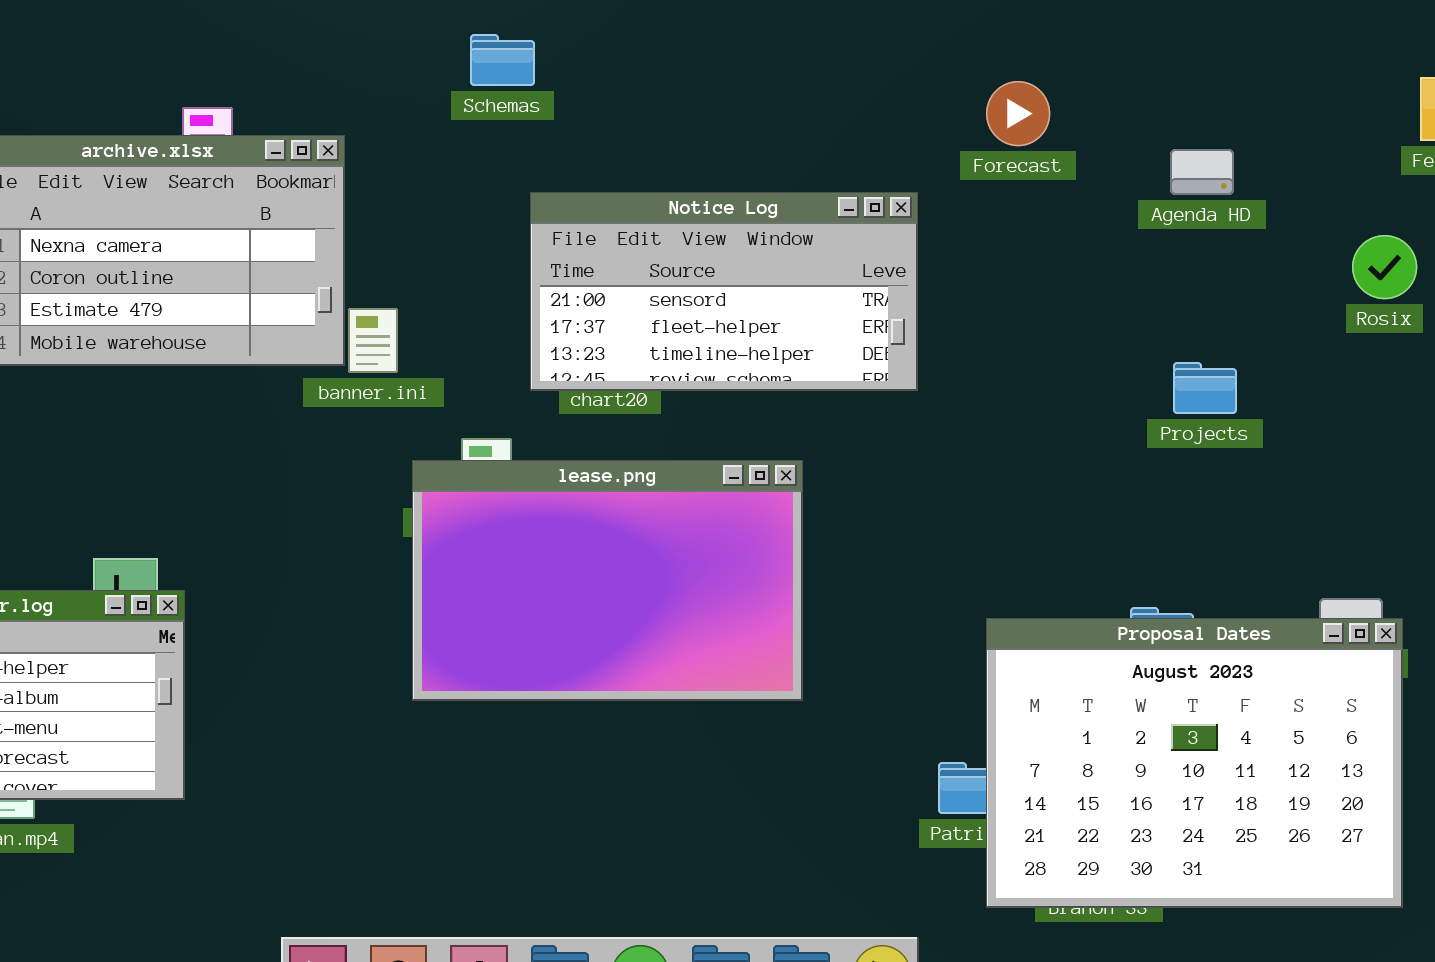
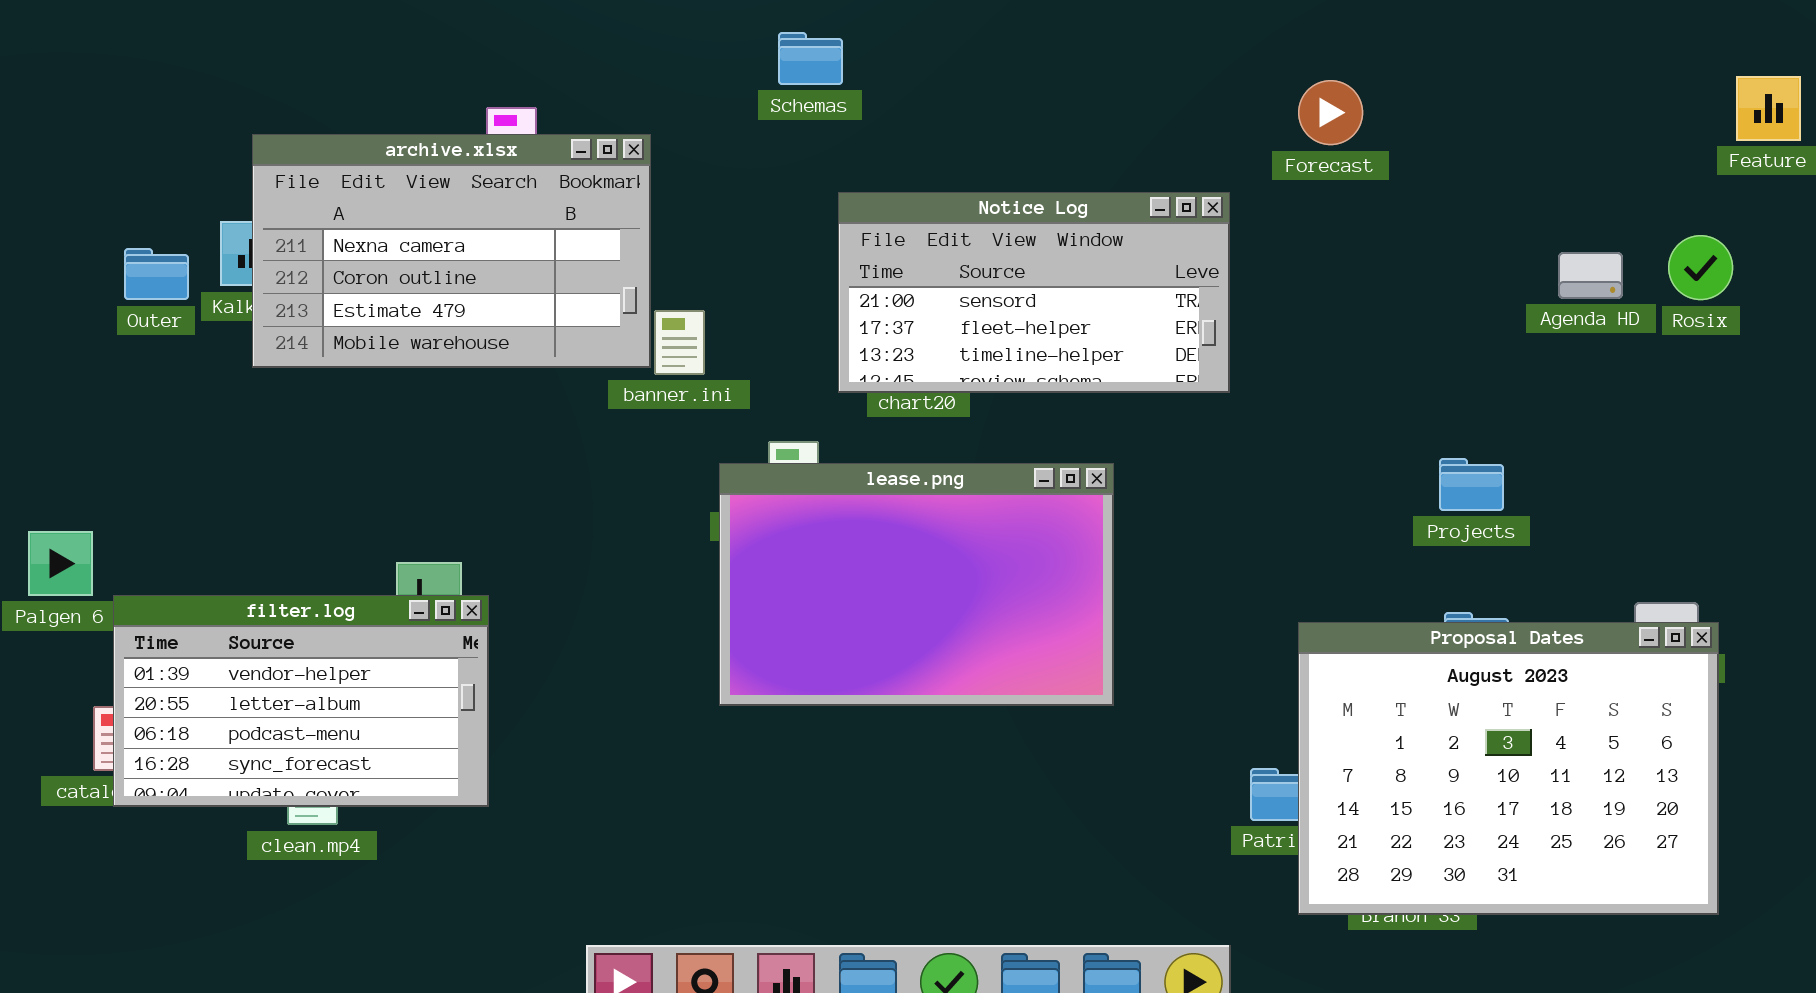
Agenda HD: [1170,149,1234,195] -> [1558,252,1623,299], moved
Projects: [1173,362,1237,414] -> [1439,458,1504,511], moved

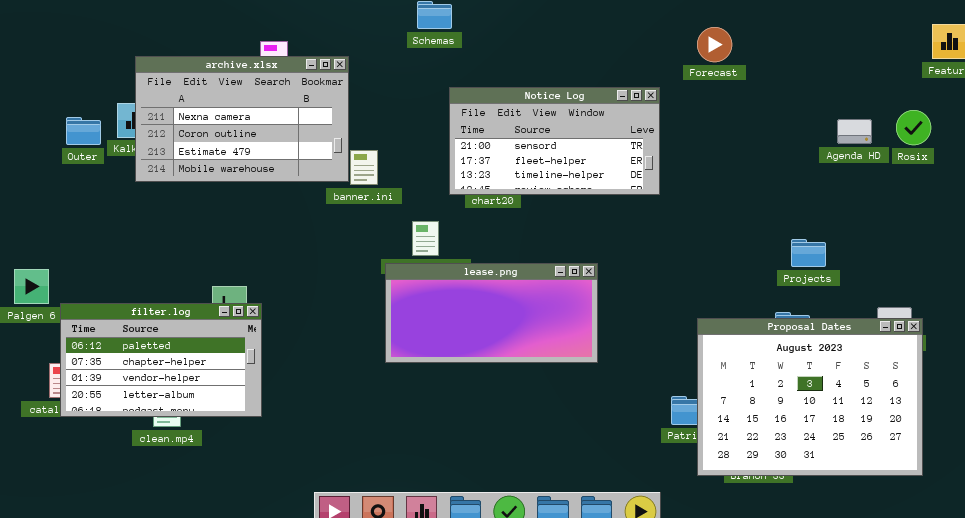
Projects: [1439,458,1504,511] -> [791,239,826,267], moved
lease.png: [719,463,1114,706] -> [385,263,598,363], resized
filter.log: [113,595,489,807] -> [60,303,262,417], scrolled up 2 rows

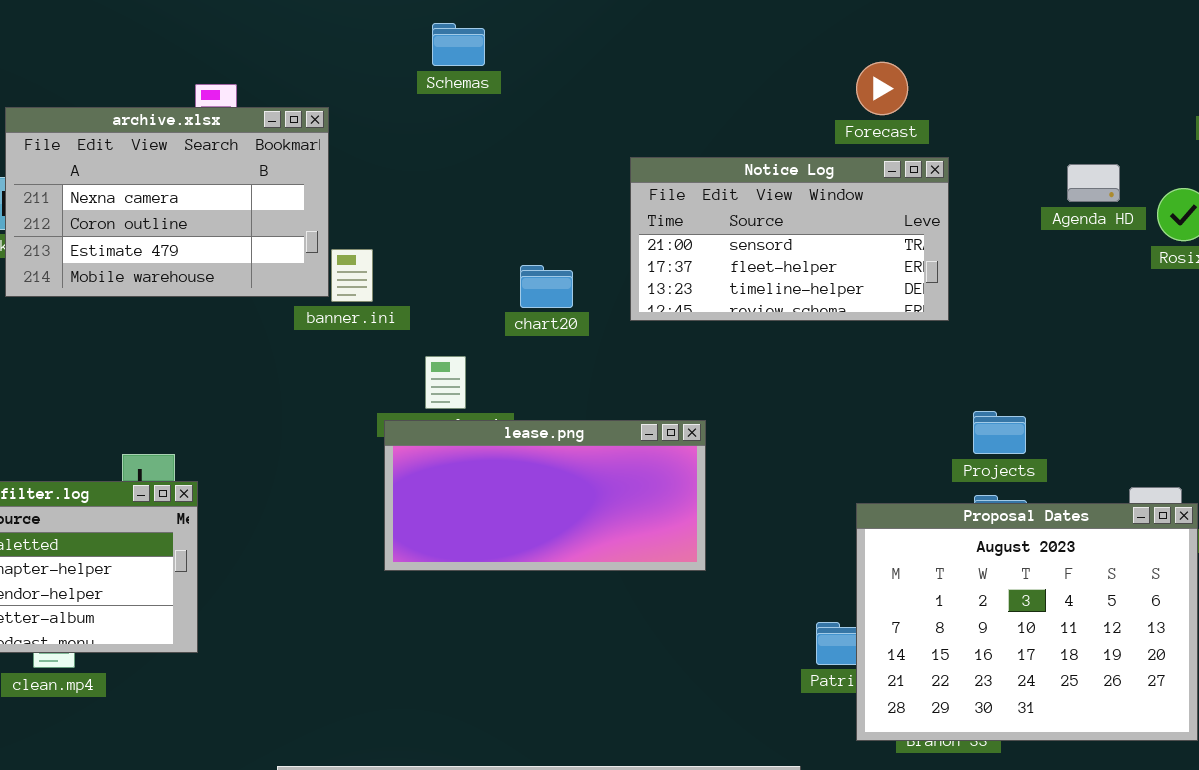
Notice Log: [449,87,660,195] -> [630,157,949,321], moved
Agenda HD: [837,119,872,144] -> [1067,164,1120,202], moved
Projects: [791,239,826,267] -> [973,411,1026,454], moved

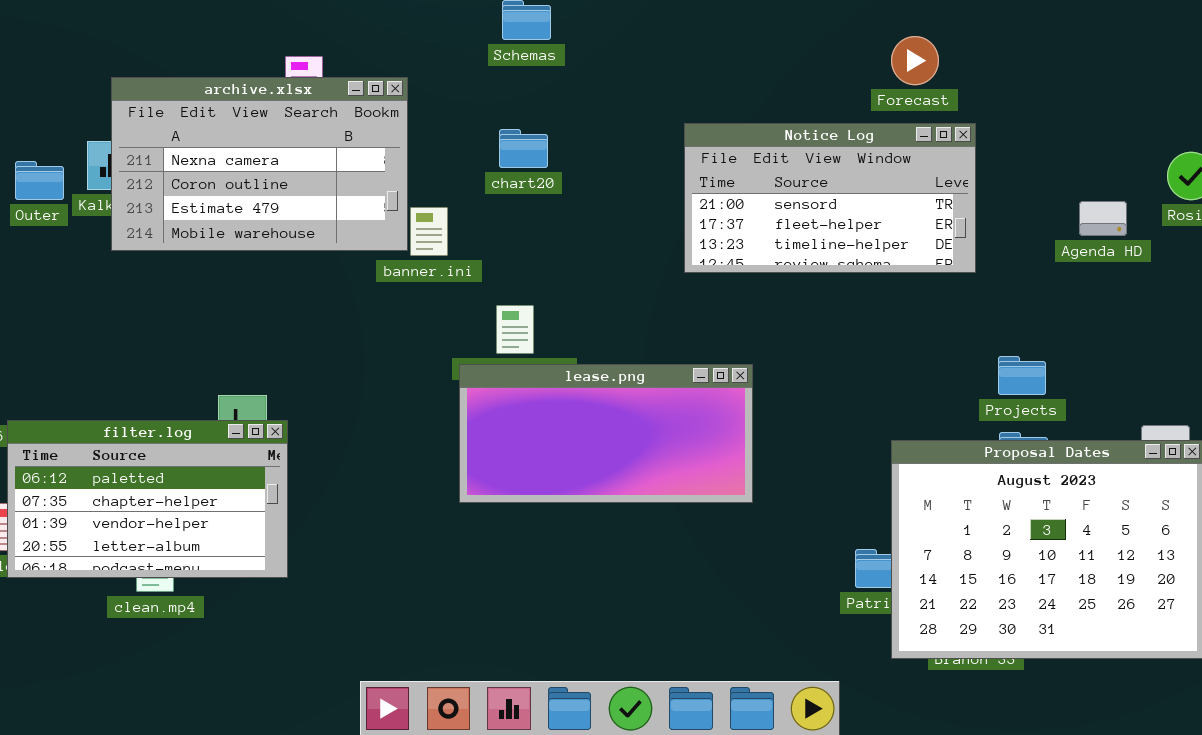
Agenda HD: [1067,164,1120,202] -> [1079,201,1127,236], moved
chart20: [520,265,573,308] -> [499,129,548,168], moved

